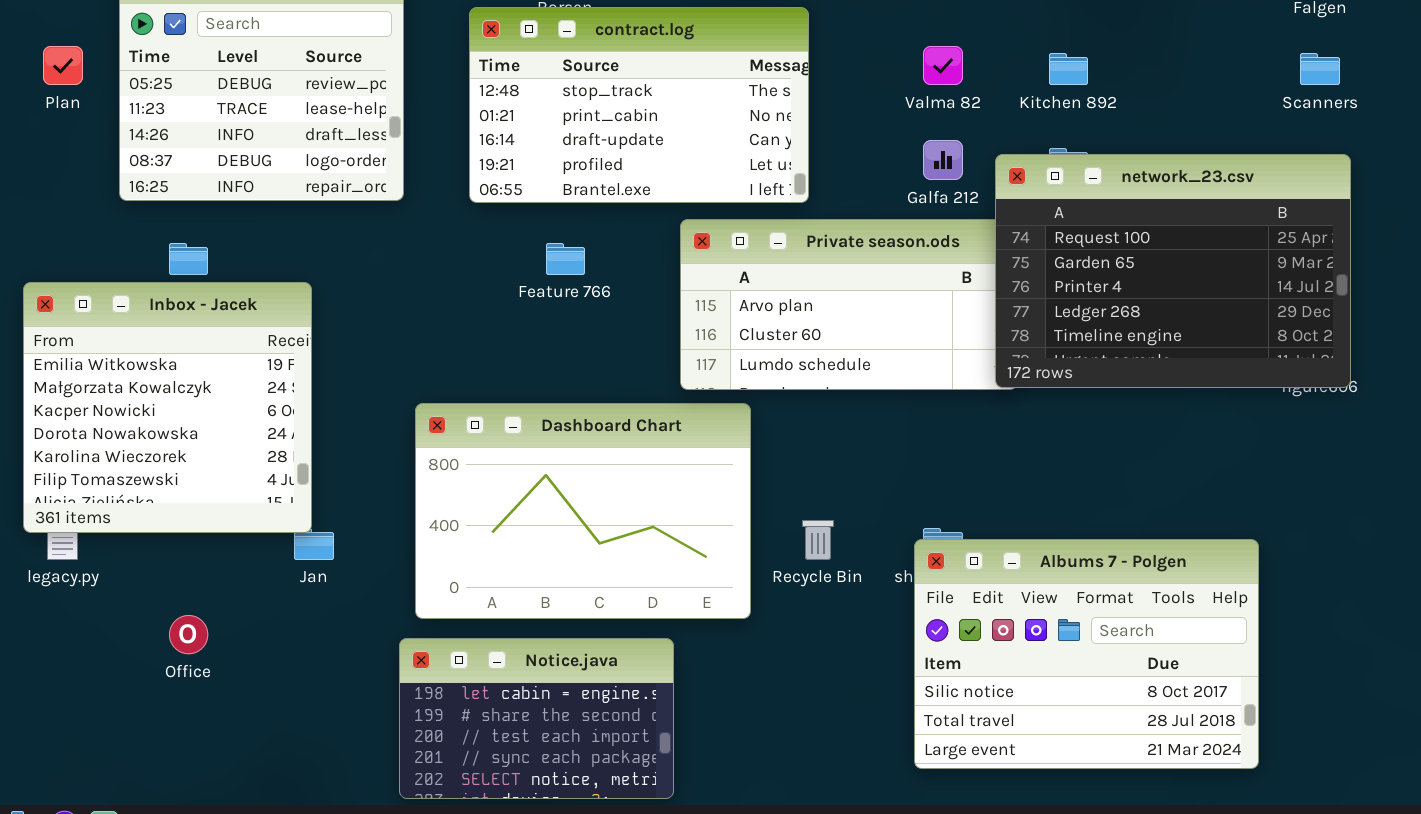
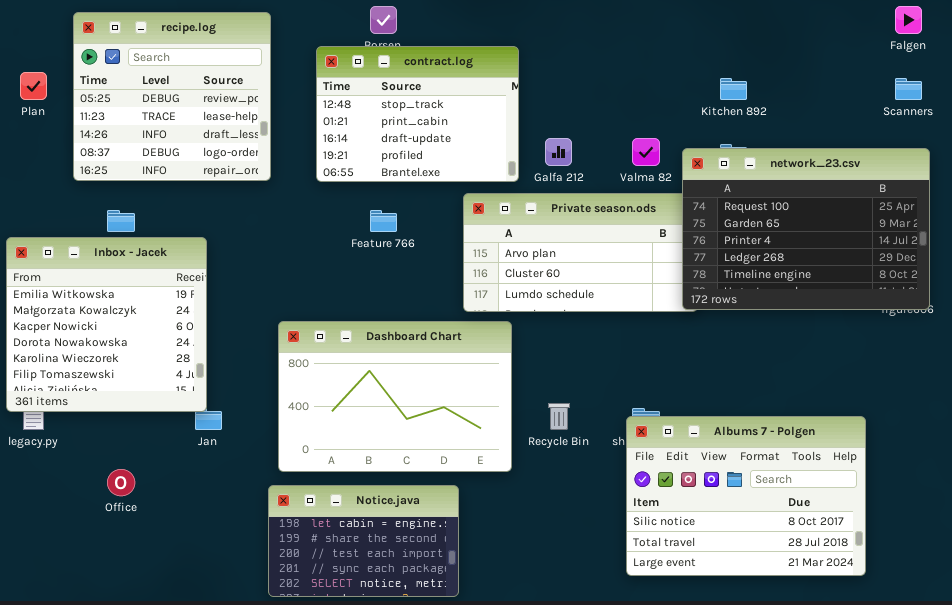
contract.log: [469,7,809,203] -> [316,46,519,182], resized
Valma 82: [923,46,963,85] -> [632,138,660,166], moved
Galfa 212: [923,140,963,180] -> [545,138,572,166], moved

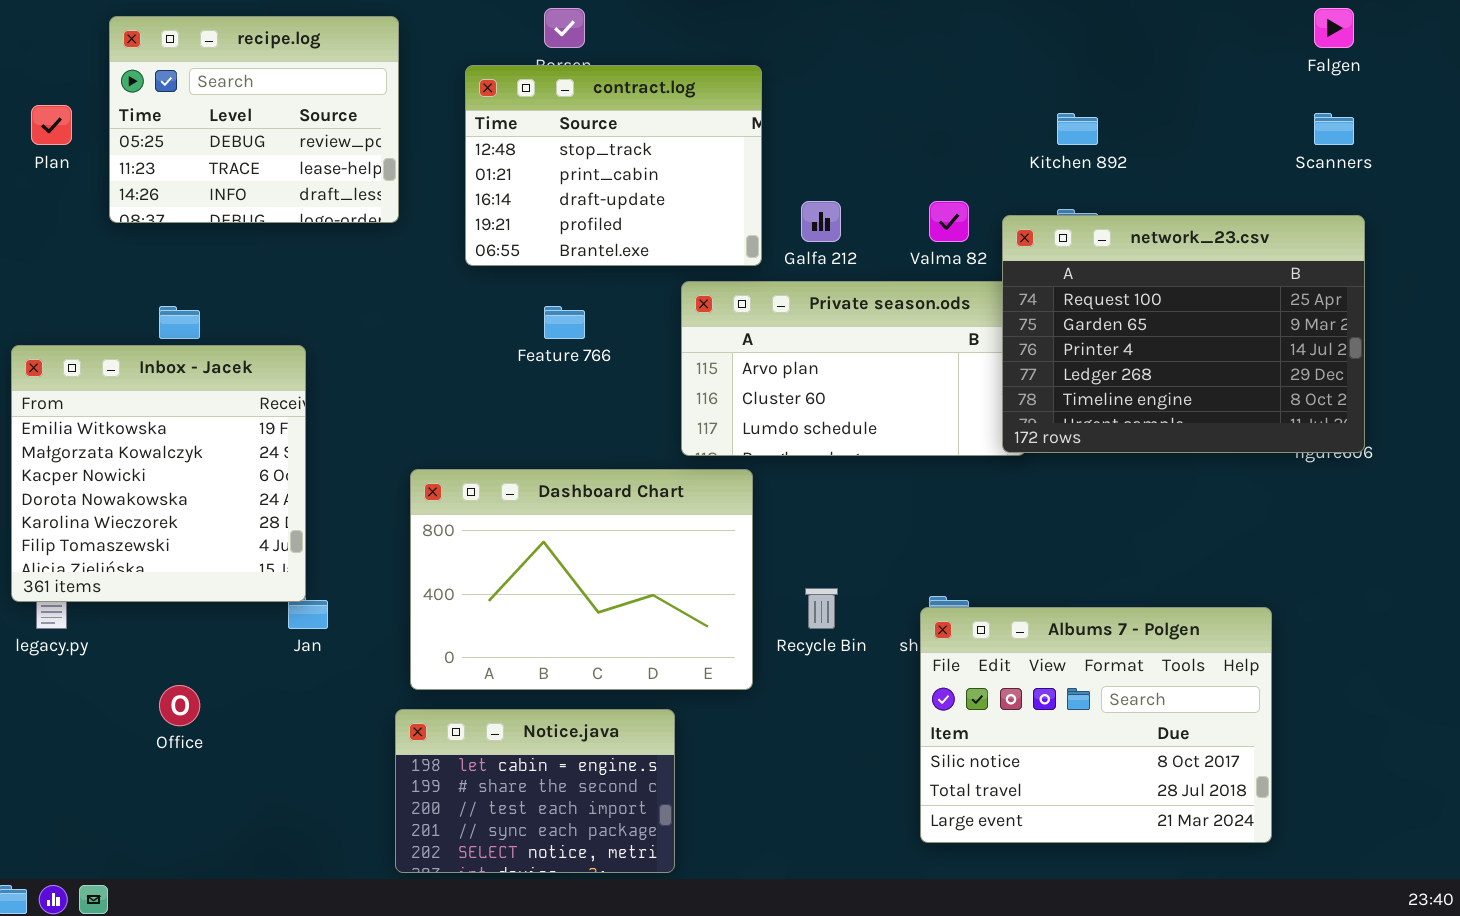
recipe.log: [73,12,271,181] -> [109,16,399,223], resized

